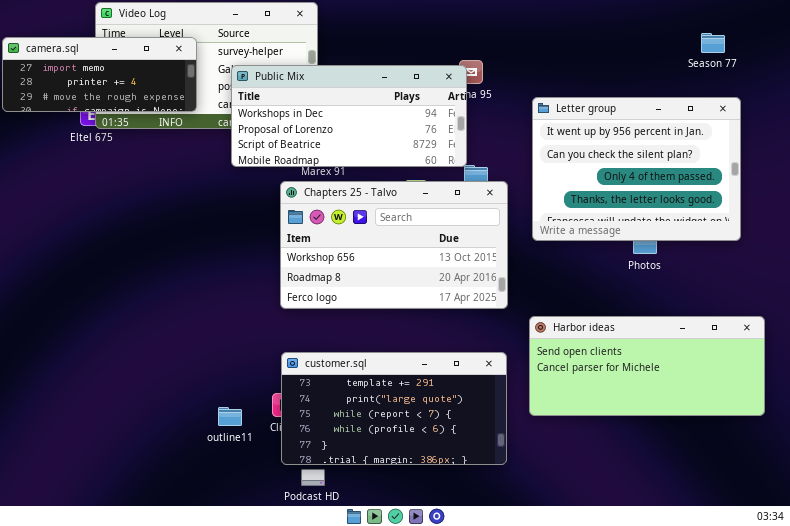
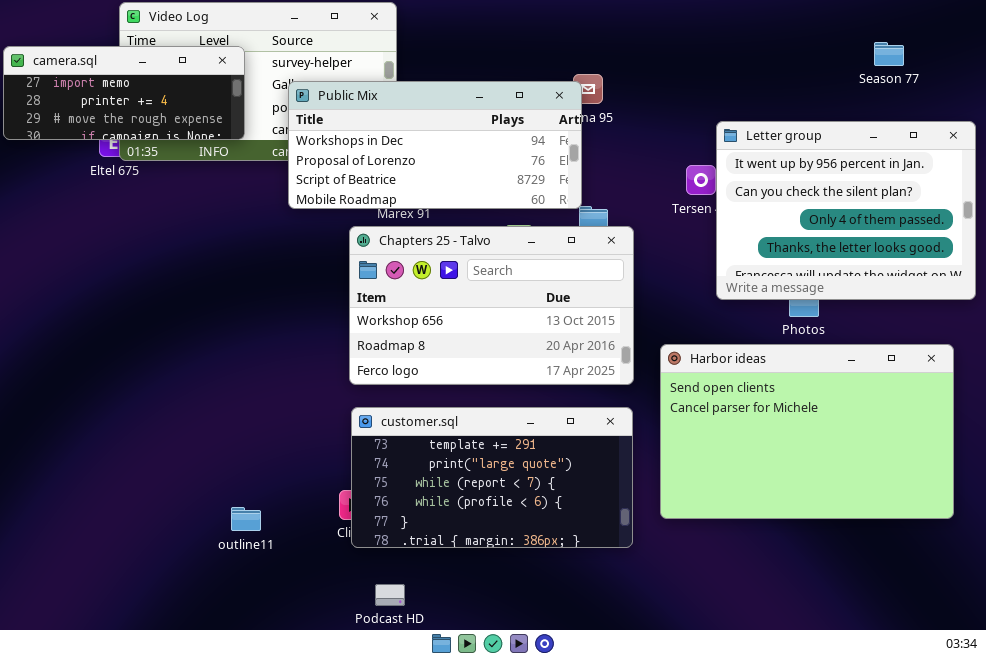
Letter group: [532,97,741,241] -> [716,121,976,300], moved
Harbor ideas: [529,316,765,416] -> [660,344,954,519], resized
customer.sql: [281,352,507,465] -> [351,407,633,548], moved
outline11: [218,407,242,426] -> [231,507,261,531], moved

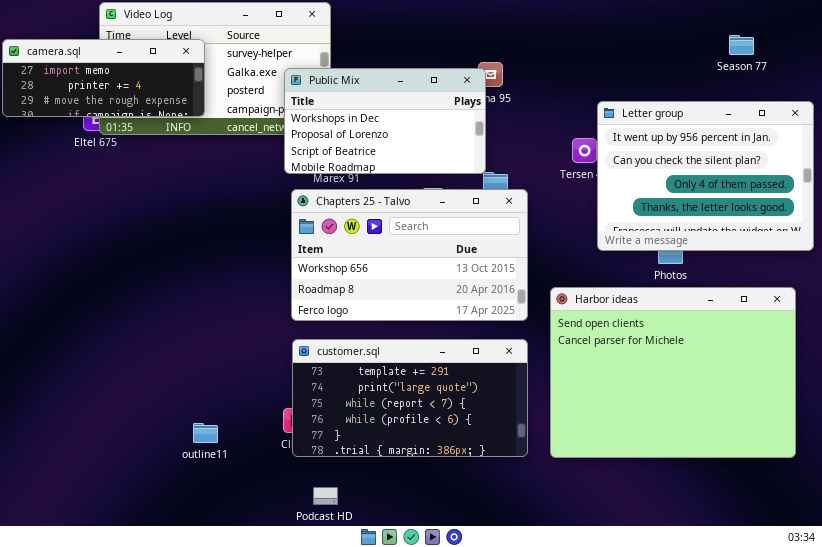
Public Mix: [288,81,582,209] -> [284,68,486,174], resized
Harbor ideas: [660,344,954,519] -> [550,287,796,458], resized

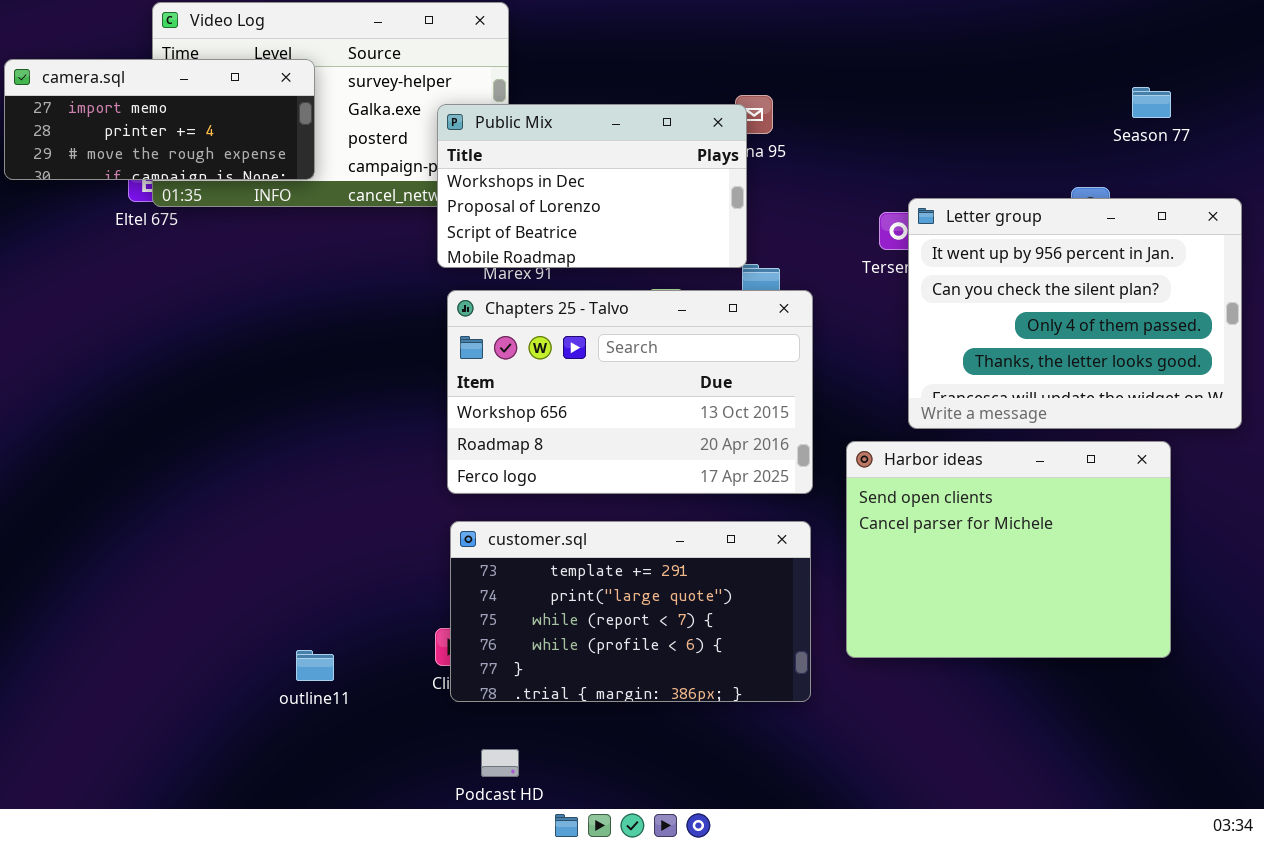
Season 77: [729,35,754,55] -> [1132,87,1171,118], moved
Letter group: [597,101,814,251] -> [908,198,1242,429], moved
Harbor ideas: [550,287,796,458] -> [846,441,1171,658], resized

